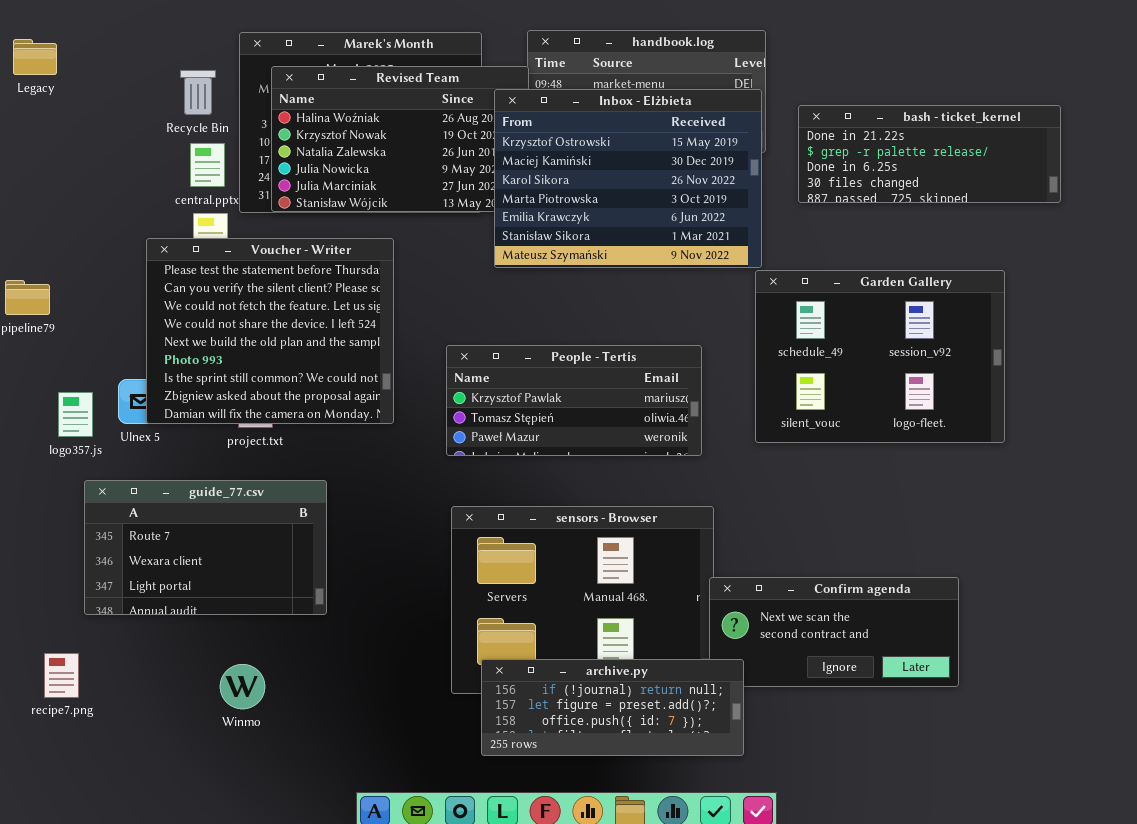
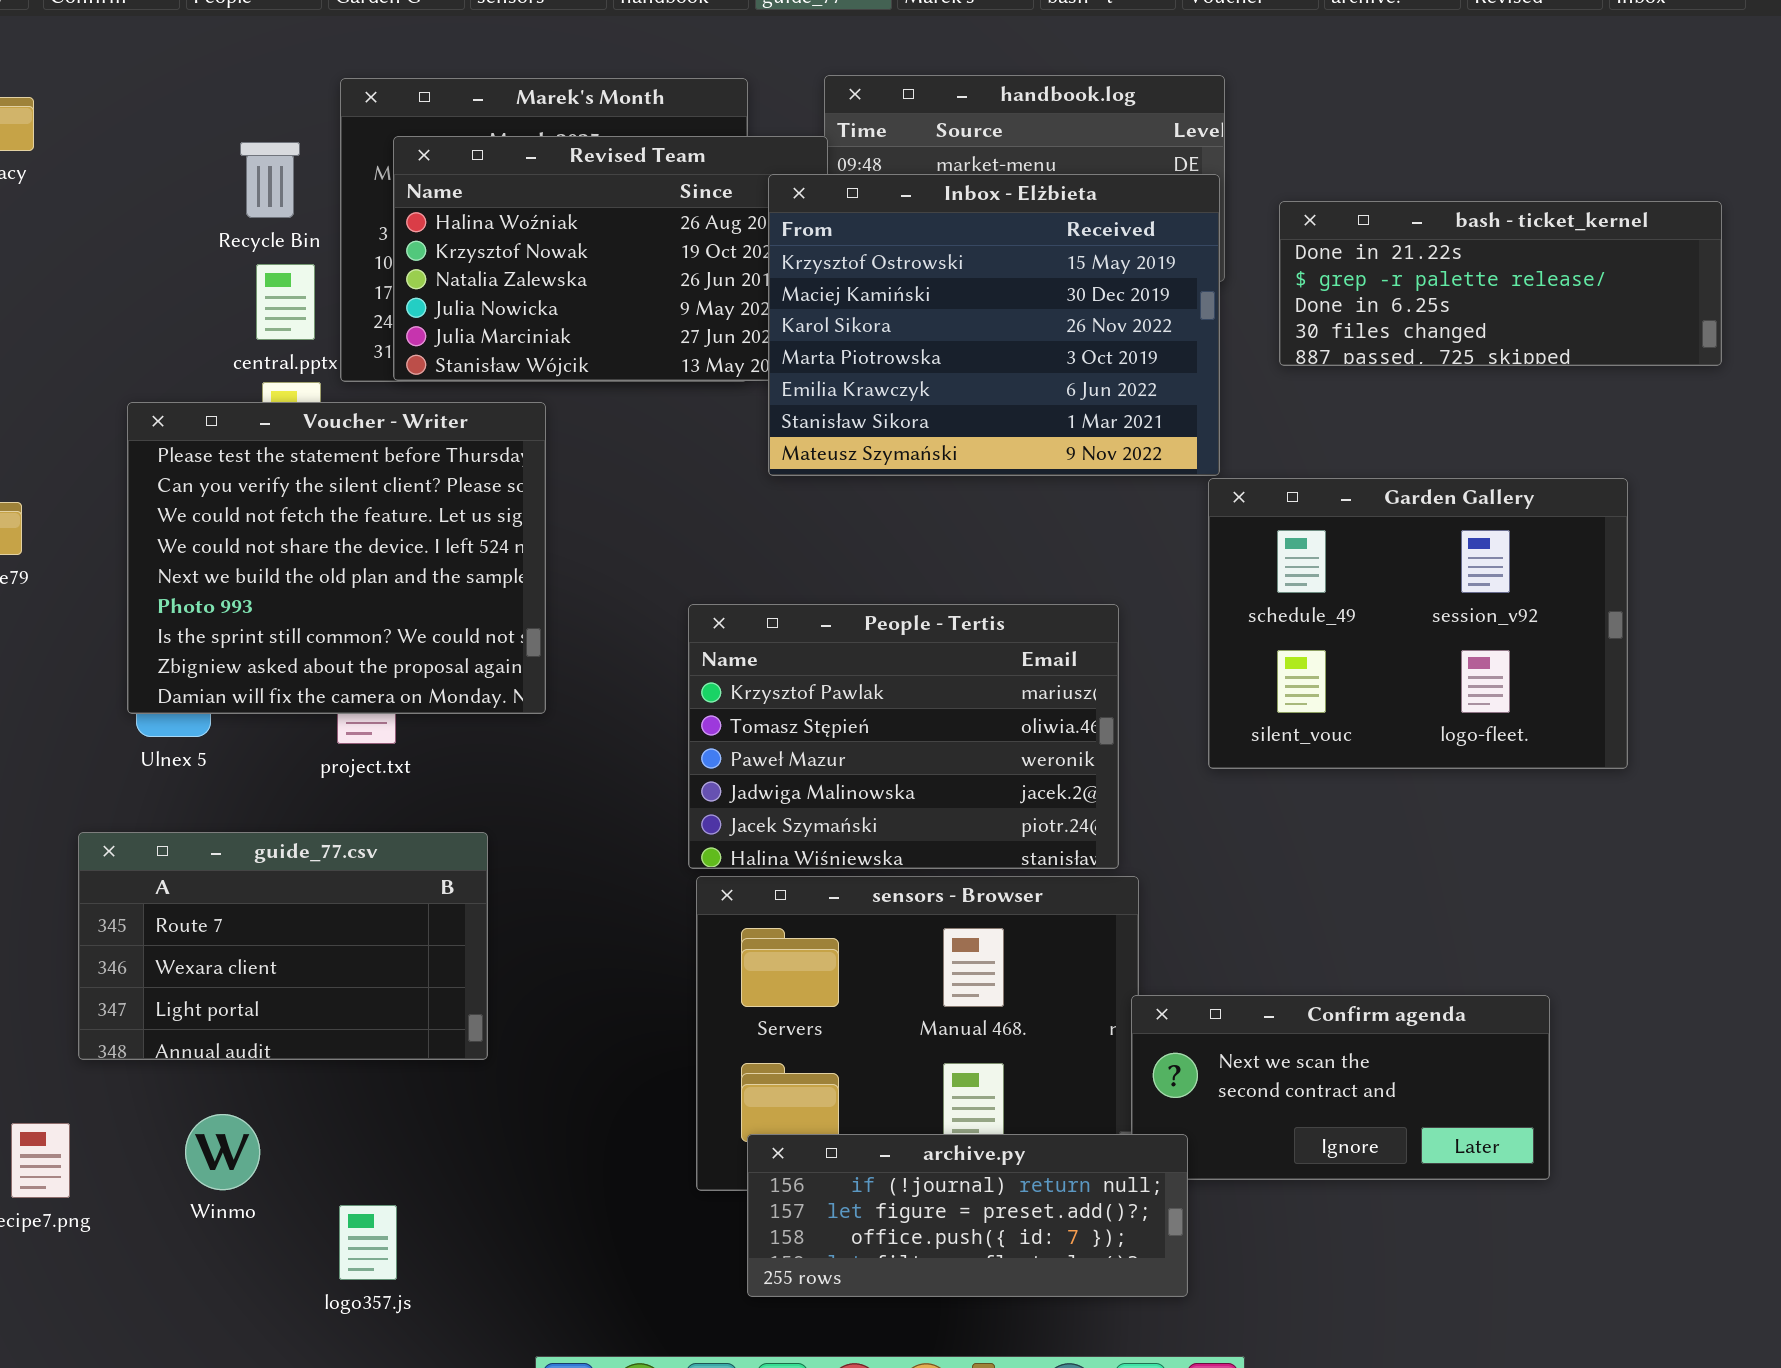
Voucher - Writer: [146,238,394,424] -> [127,402,546,714], moved
People - Tertis: [446,345,702,456] -> [688,604,1119,869], resized
logo357.js: [58,392,93,437] -> [339,1205,397,1280], moved
Winmo: [220,664,265,709] -> [185,1114,260,1190], moved

